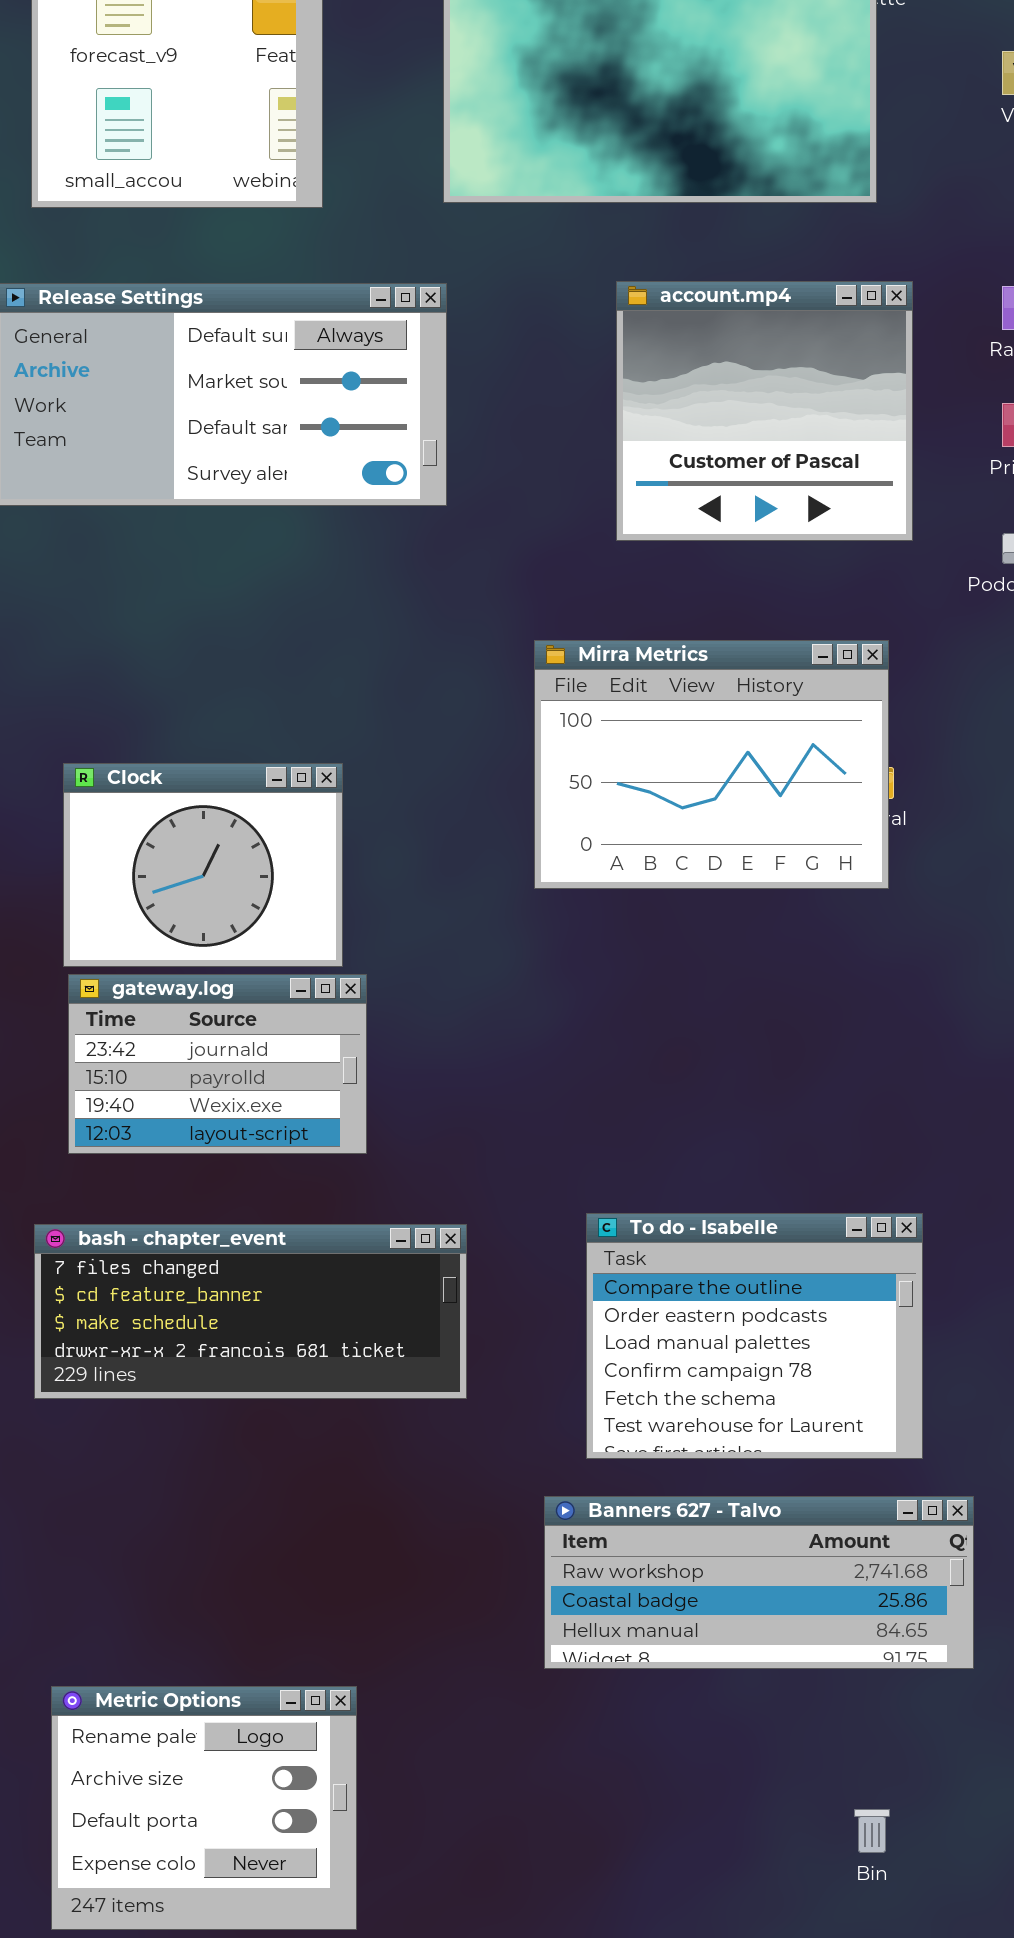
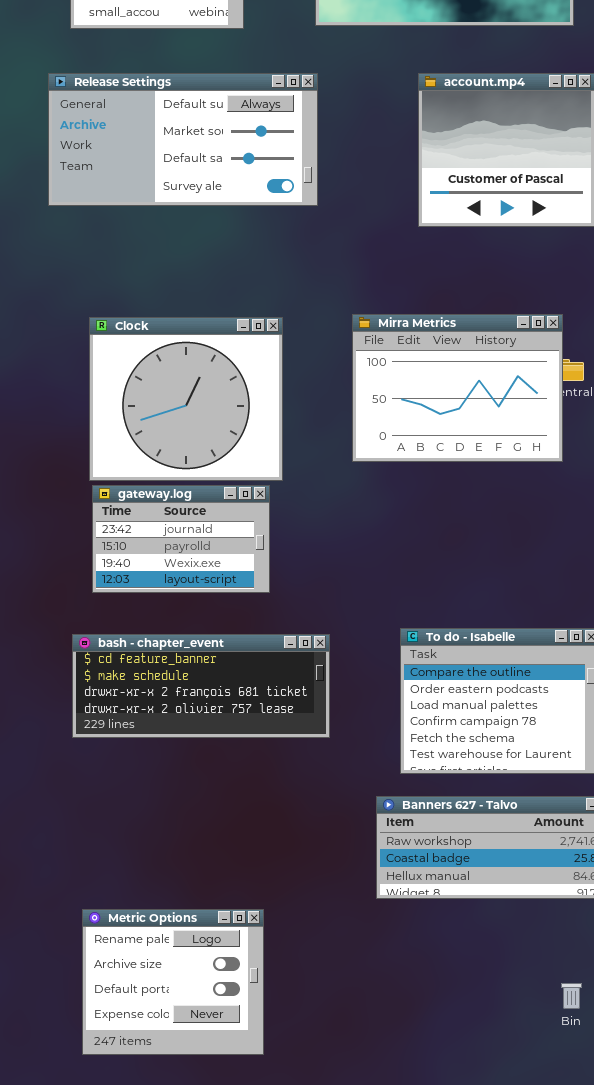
Mirra Metrics: [534,640,889,889] -> [352,314,563,462], moved
Clock: [63,763,343,967] -> [89,317,283,481], resized
bash - chapter_event: [34,1224,467,1399] -> [72,634,330,738], scrolled down 1 row

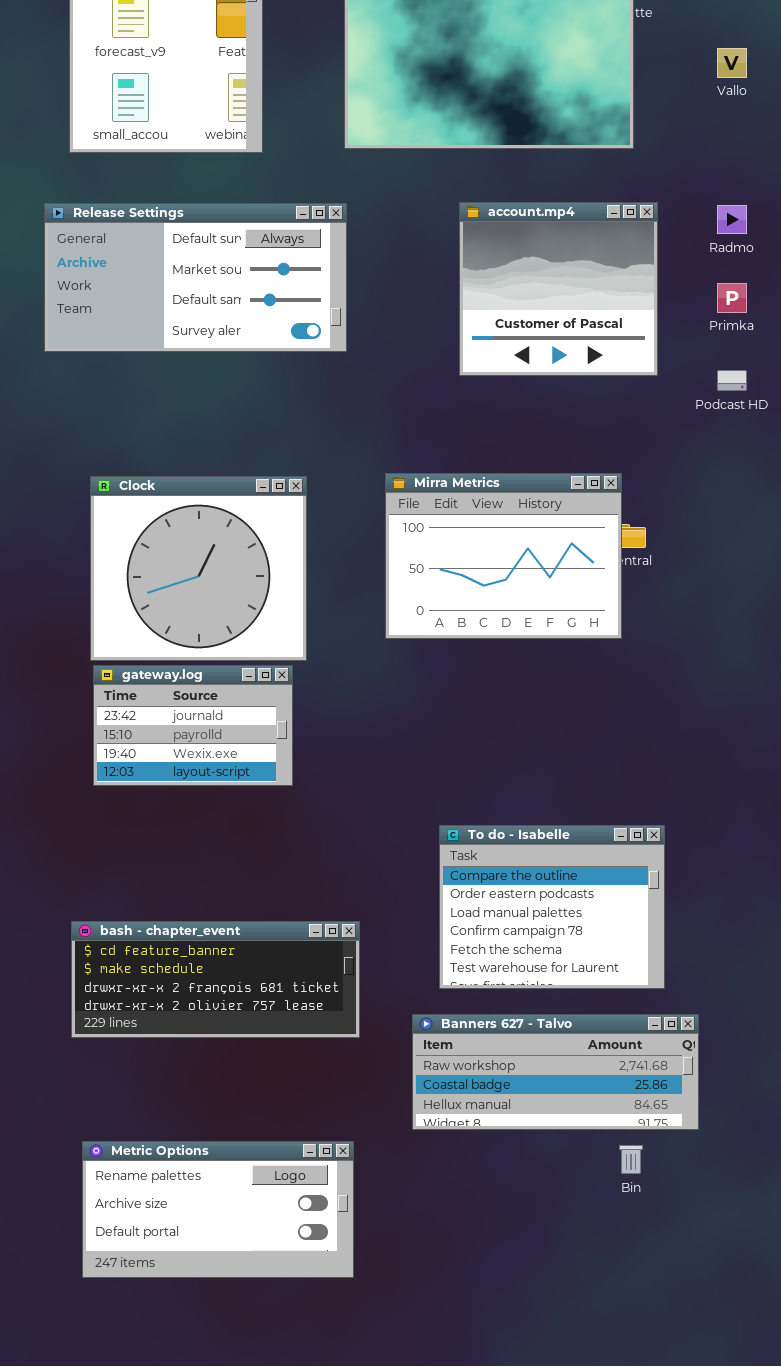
bash - chapter_event: [72,634,330,738] -> [71,921,360,1038], moved
Metric Options: [82,909,264,1055] -> [82,1141,354,1278], resized
Bin: [561,983,582,1009] -> [619,1145,643,1174], moved

